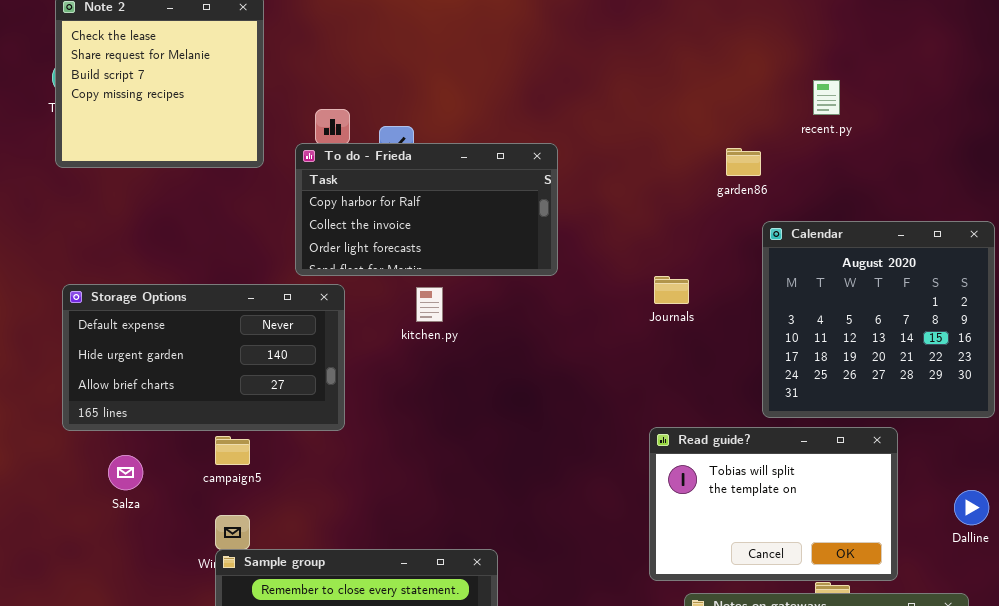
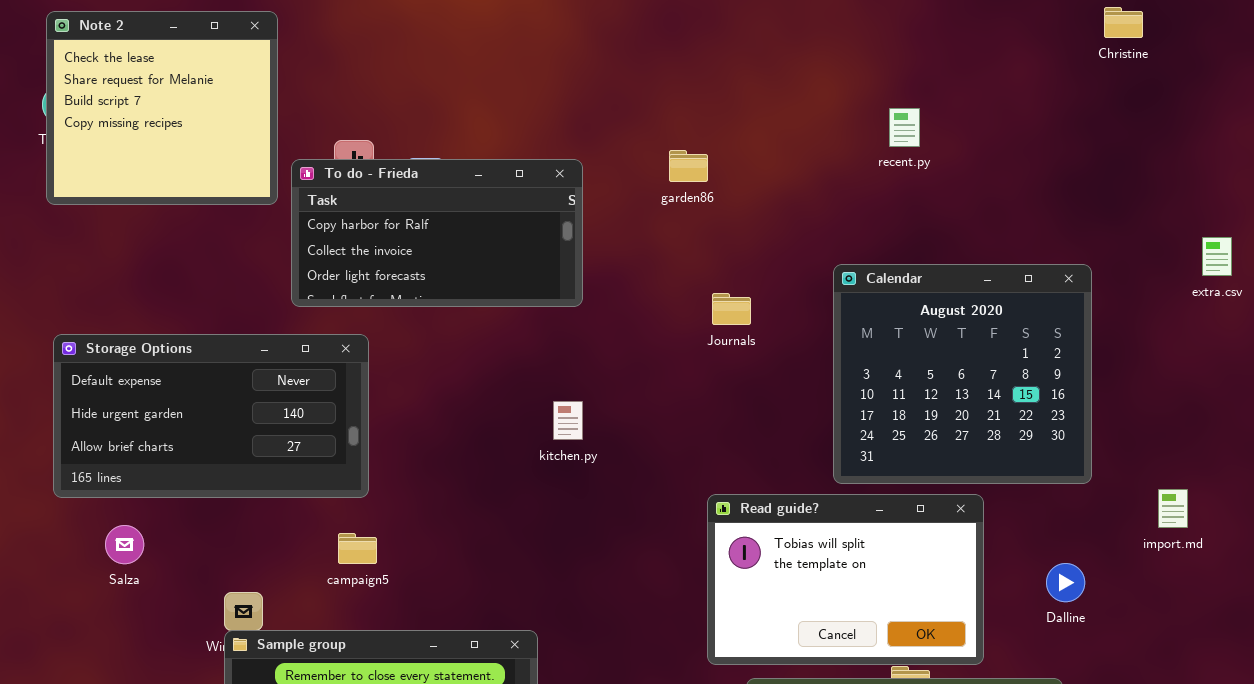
To do - Frieda: [295,143,558,276] -> [291,159,583,307], moved
garden86: [726,148,761,176] -> [669,150,708,182], moved
Journals: [654,276,689,304] -> [712,293,751,325], moved
kitchen.py: [416,287,443,322] -> [553,401,583,440], moved
campaign5: [215,436,250,465] -> [338,533,377,564], moved

